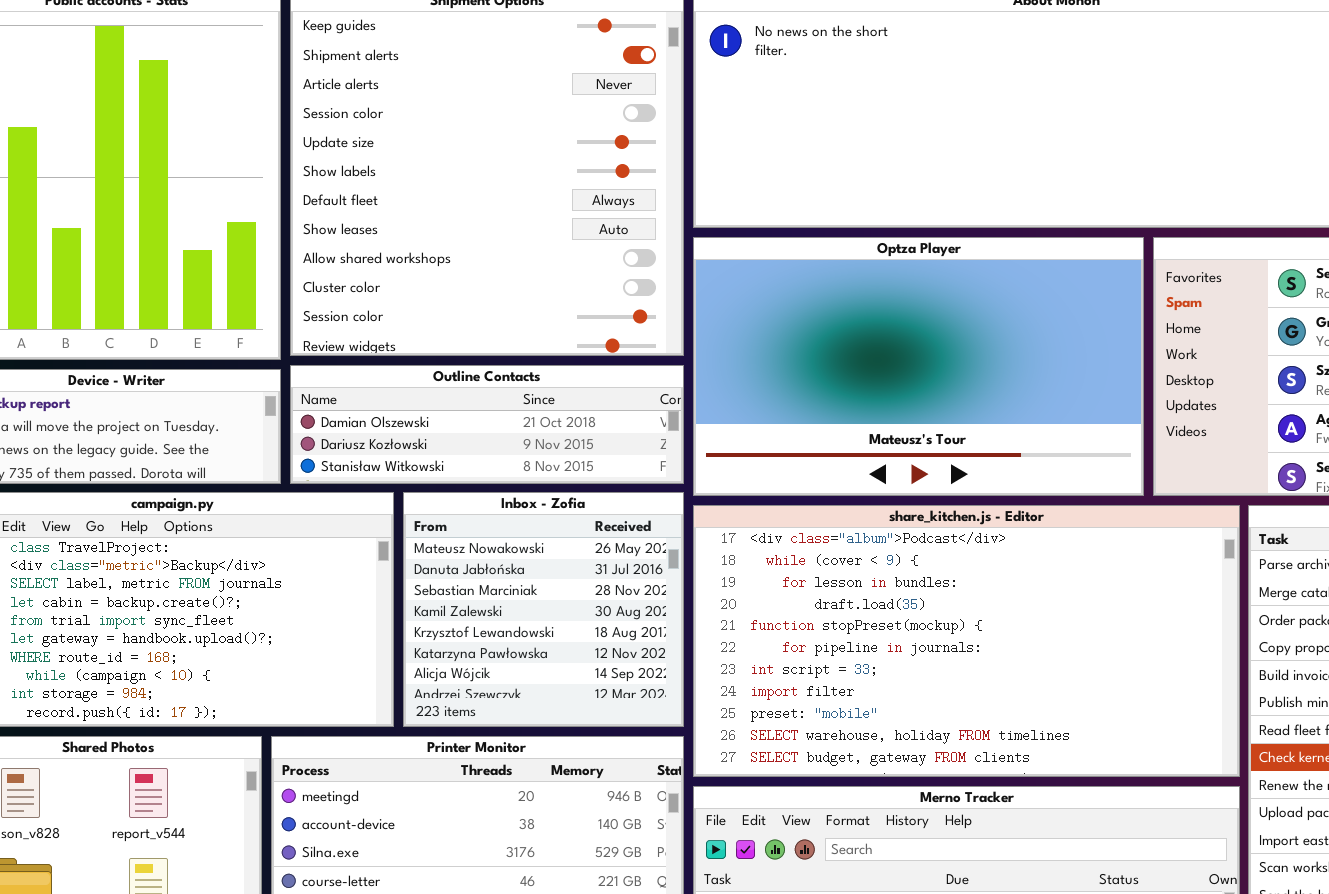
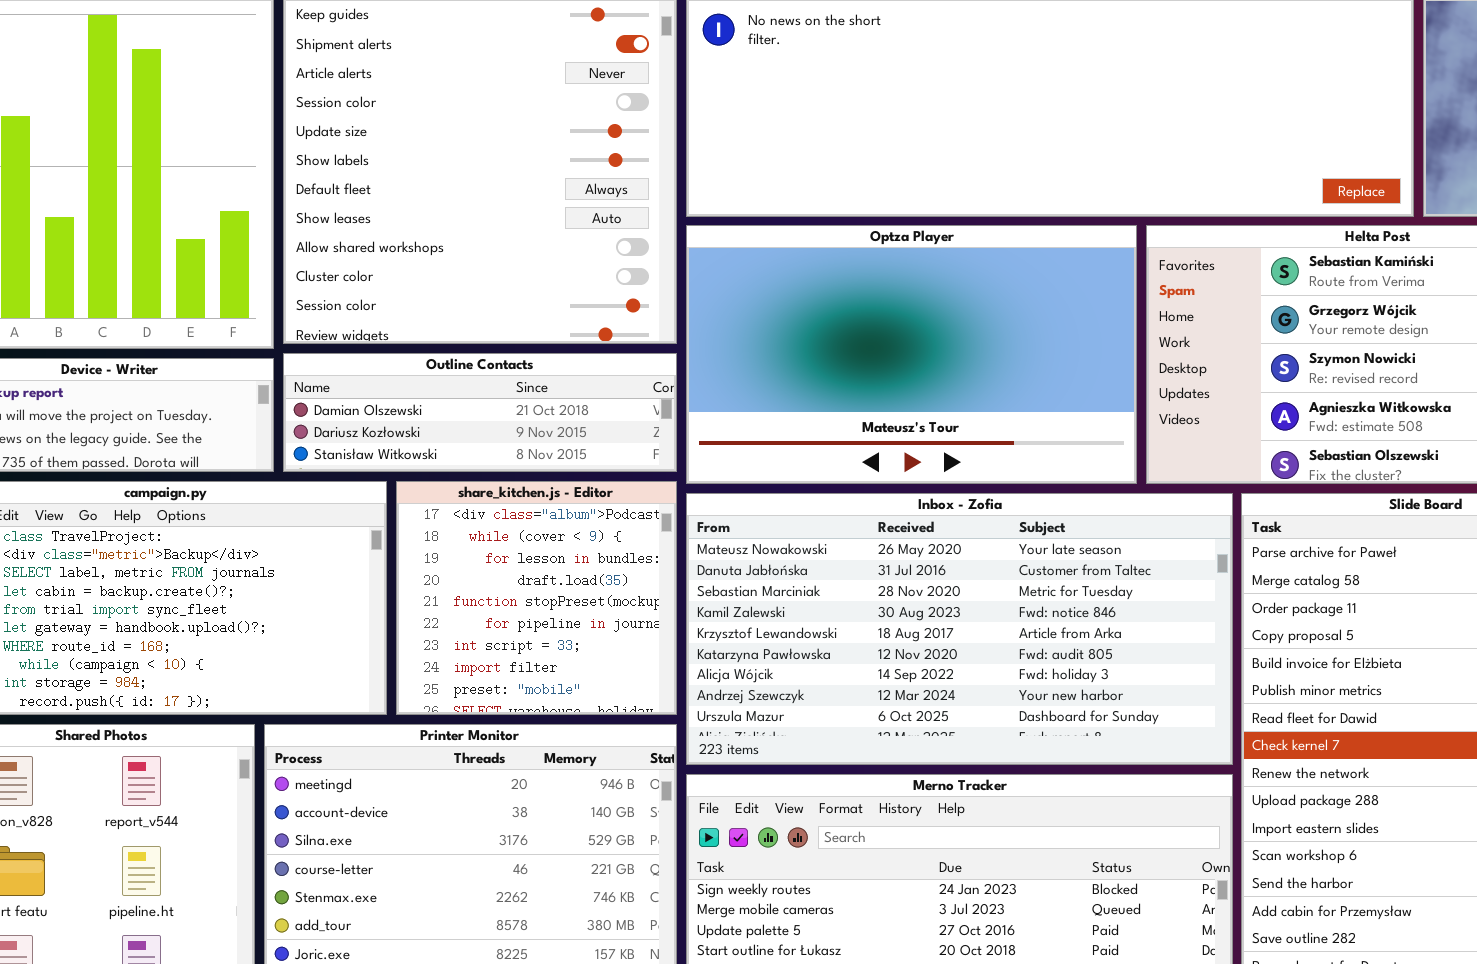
Inbox - Zofia: [403,492,684,727] -> [686,493,1233,765], moved, resized
share_kitchen.js - Editor: [693,505,1240,777] -> [396,481,677,715], moved, resized

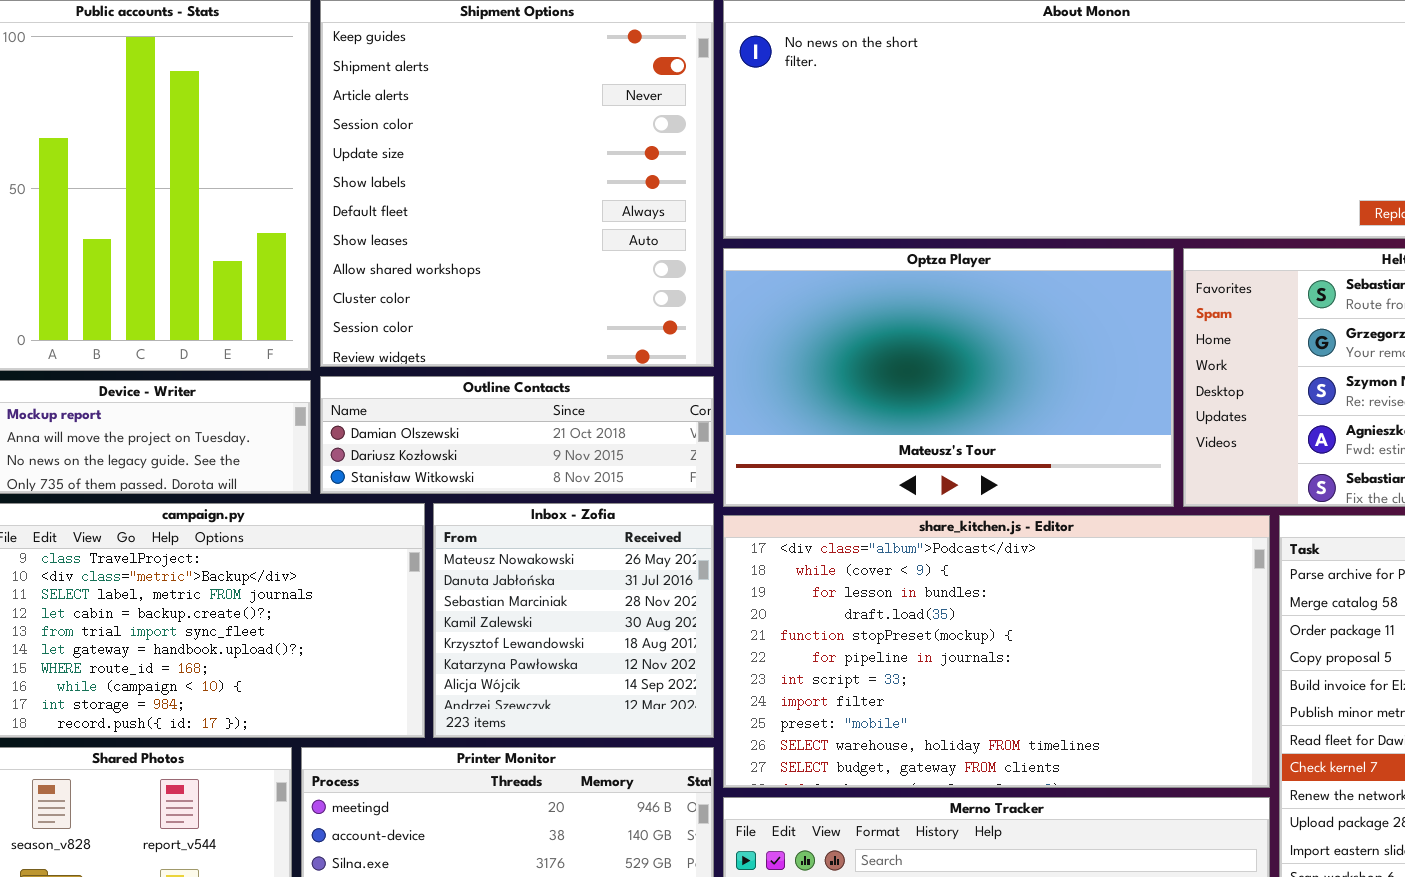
share_kitchen.js - Editor: [396,481,677,715] -> [723,515,1270,788], moved, resized
Inbox - Zofia: [686,493,1233,765] -> [433,503,714,738], moved, resized

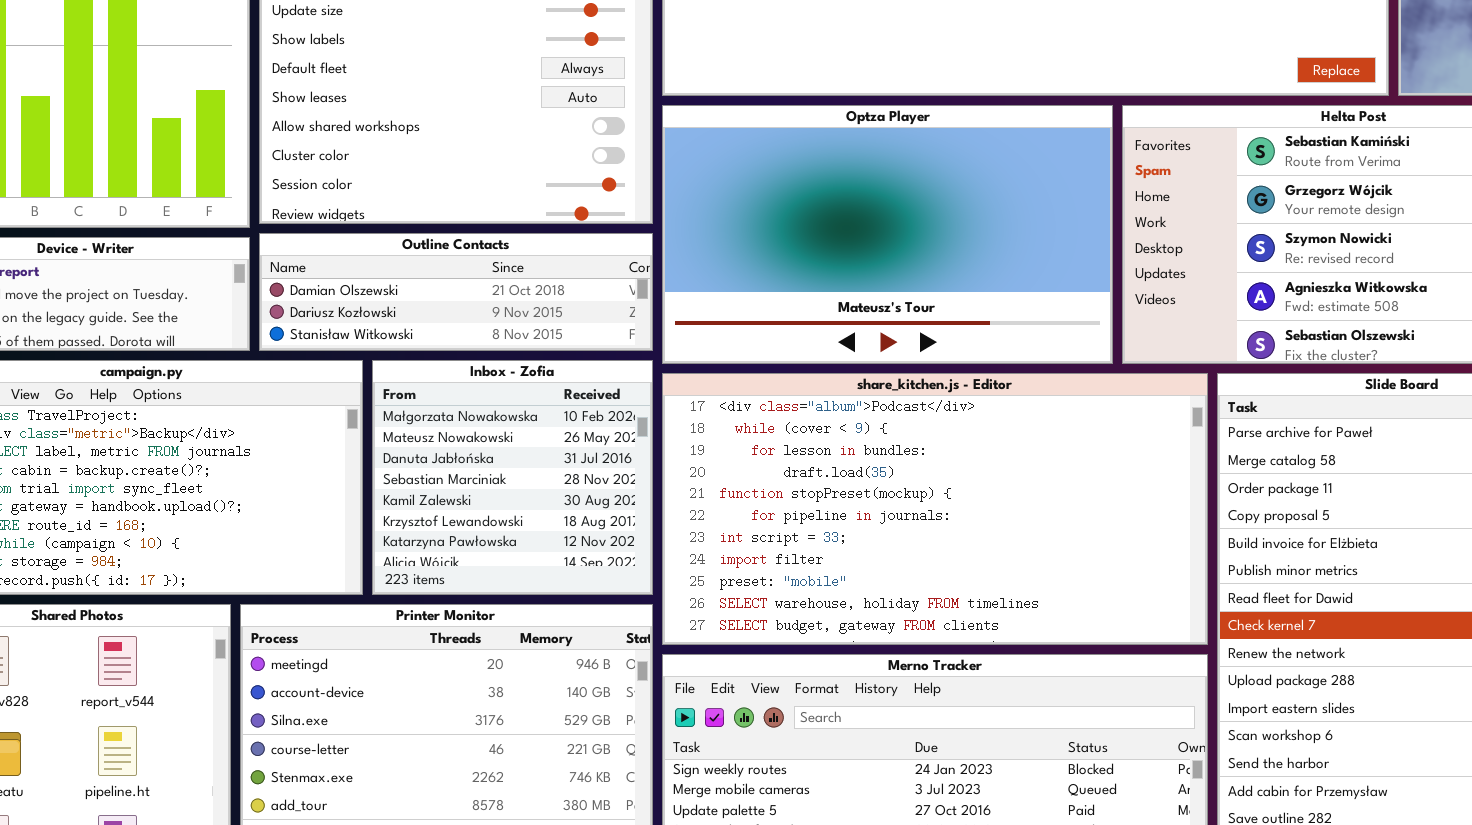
Inbox - Zofia: [433,503,714,738] -> [372,360,653,595], scrolled up 1 row

